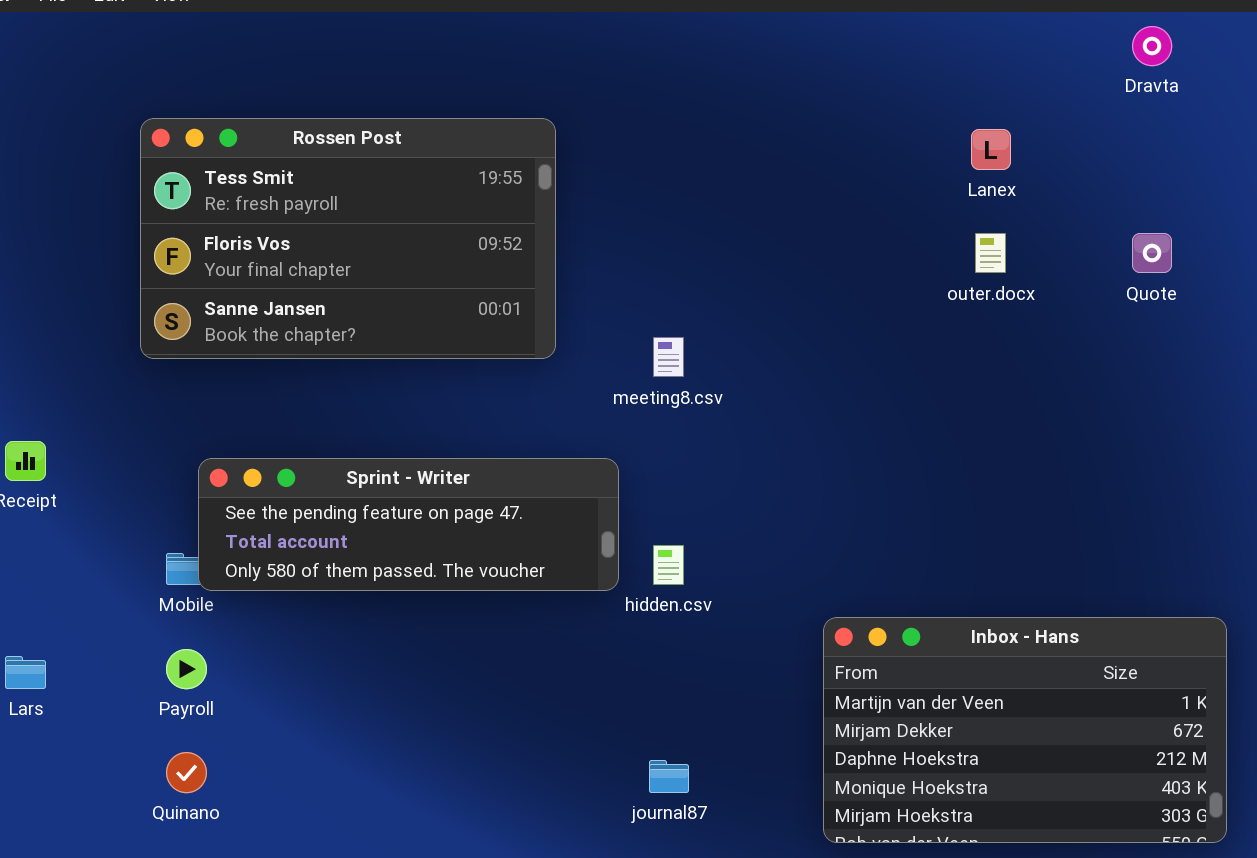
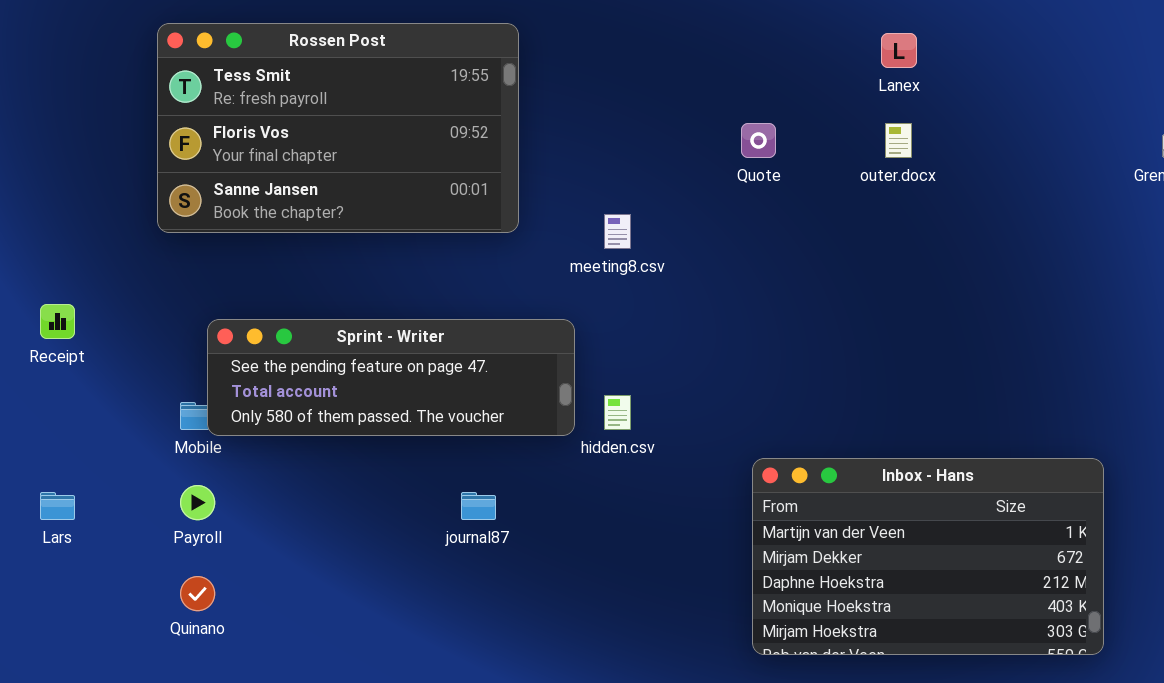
Quote: [1132,233,1172,273] -> [741,123,776,158], moved
journal87: [649,760,689,793] -> [461,492,496,520], moved

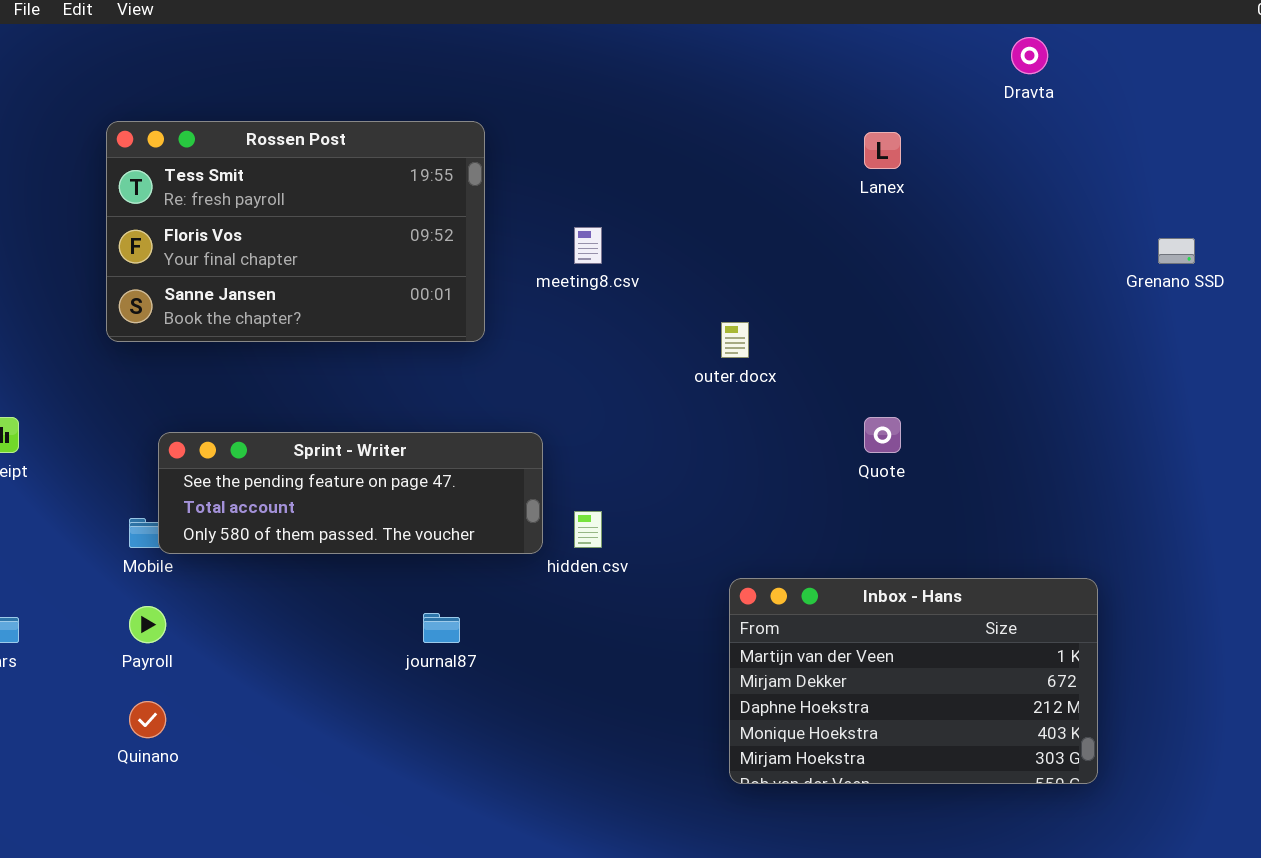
Quote: [741,123,776,158] -> [864,417,901,453], moved
outer.docx: [885,123,912,158] -> [721,322,749,358], moved
meeting8.csv: [604,214,631,249] -> [574,227,602,264], moved

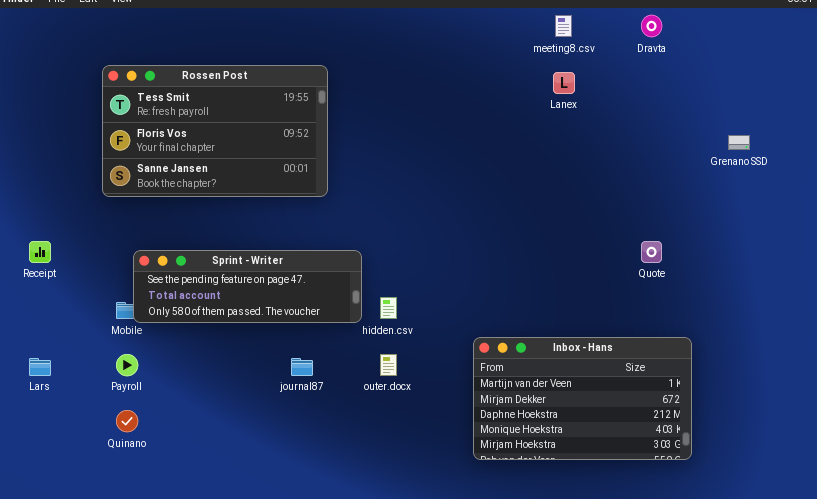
meeting8.csv: [574,227,602,264] -> [555,15,572,37], moved
outer.docx: [721,322,749,358] -> [380,354,397,376], moved
Quote: [864,417,901,453] -> [641,241,662,263], moved

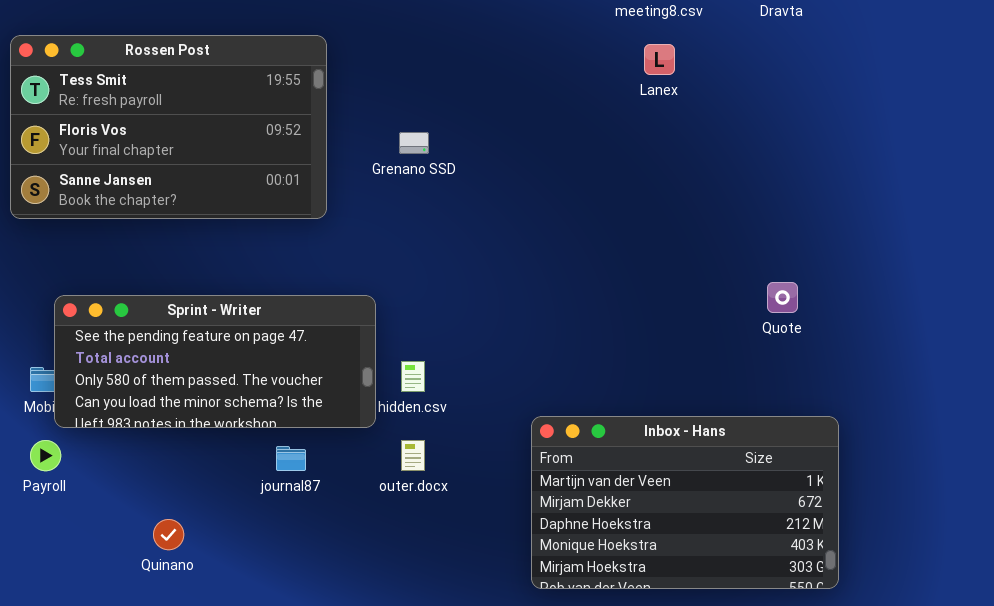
Grenano SSD: [728,135,750,150] -> [399,132,429,154], moved
Sprint - Writer: [133,250,362,323] -> [54,295,376,428], resized
Quinano: [116,410,138,432] -> [153,519,184,550], moved

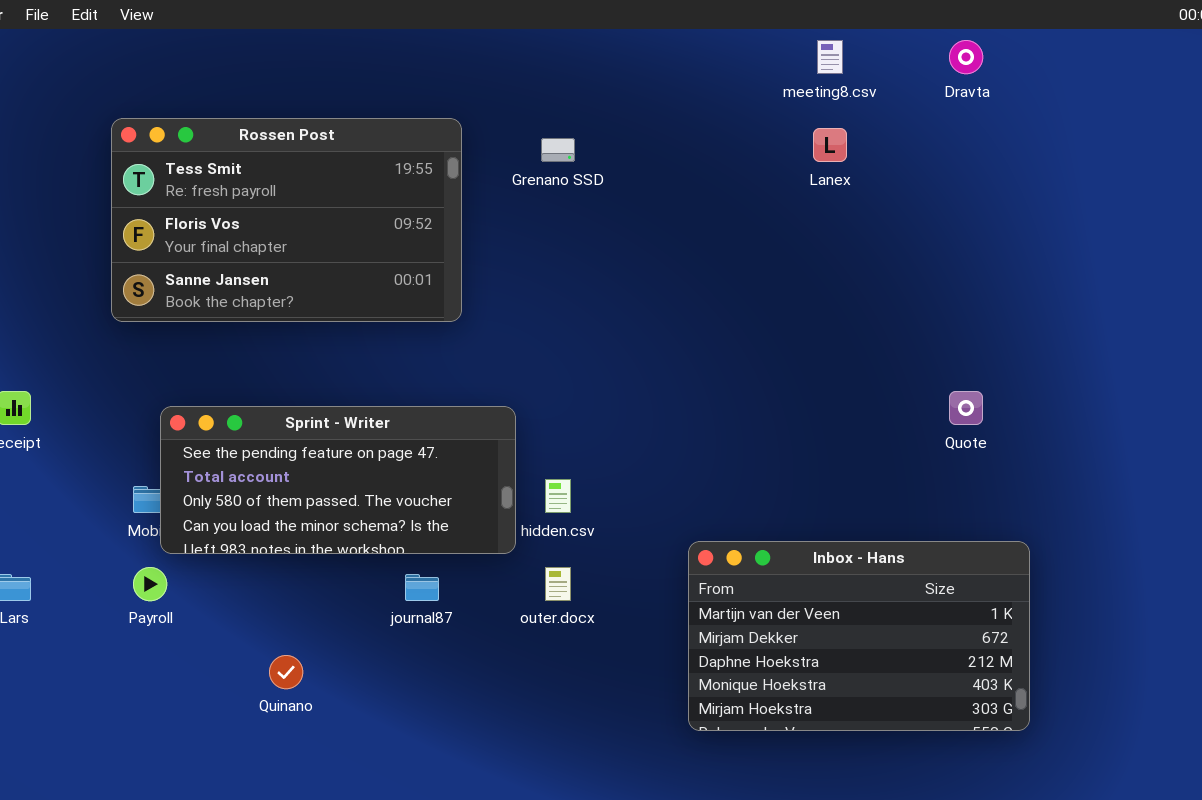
Grenano SSD: [399,132,429,154] -> [541,138,575,162], moved

